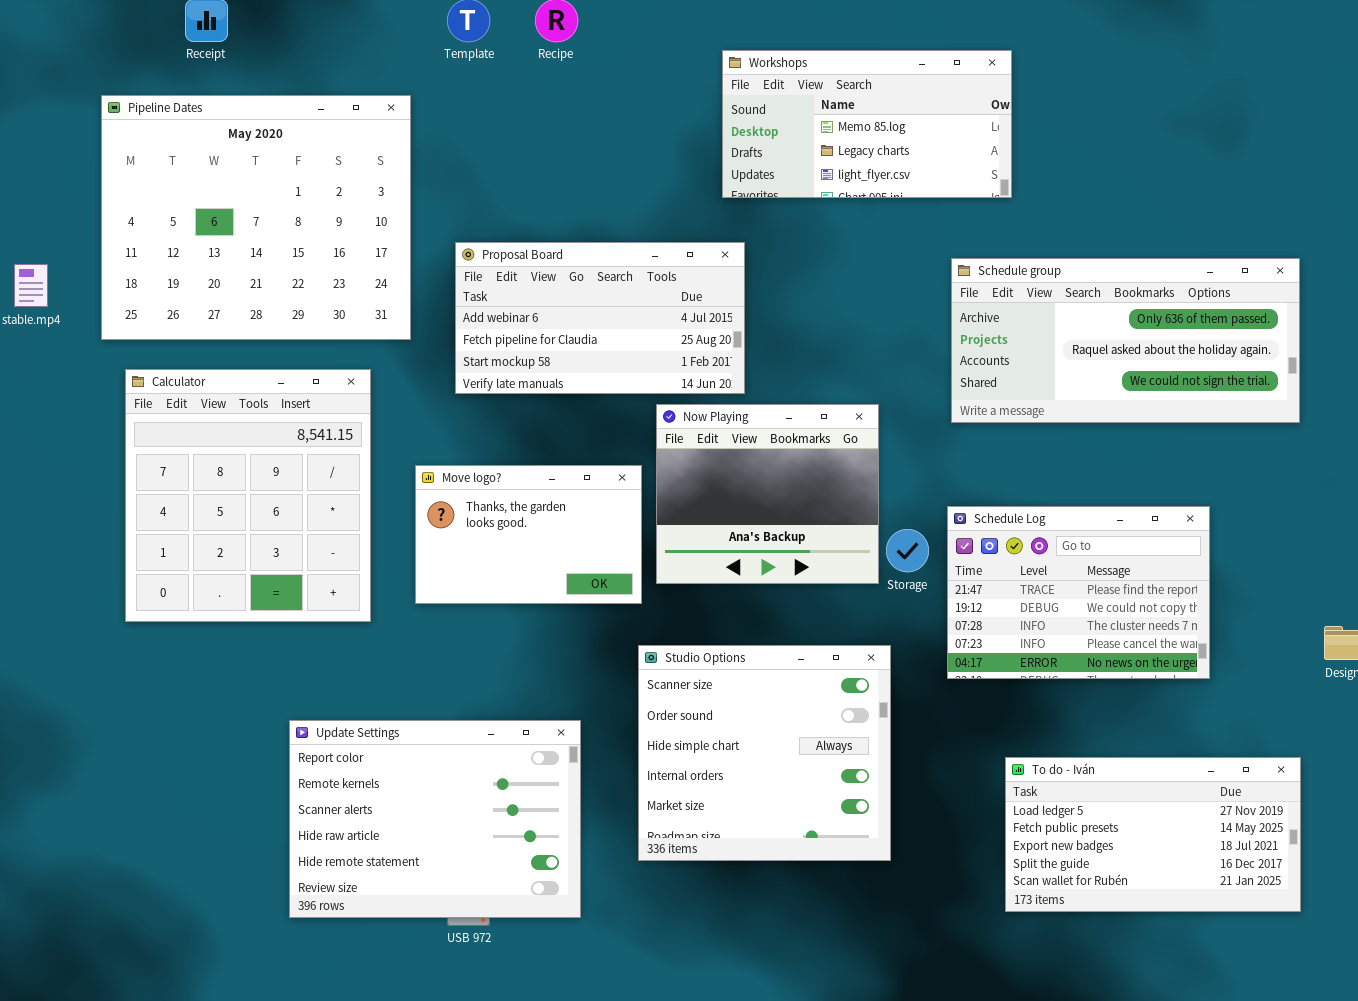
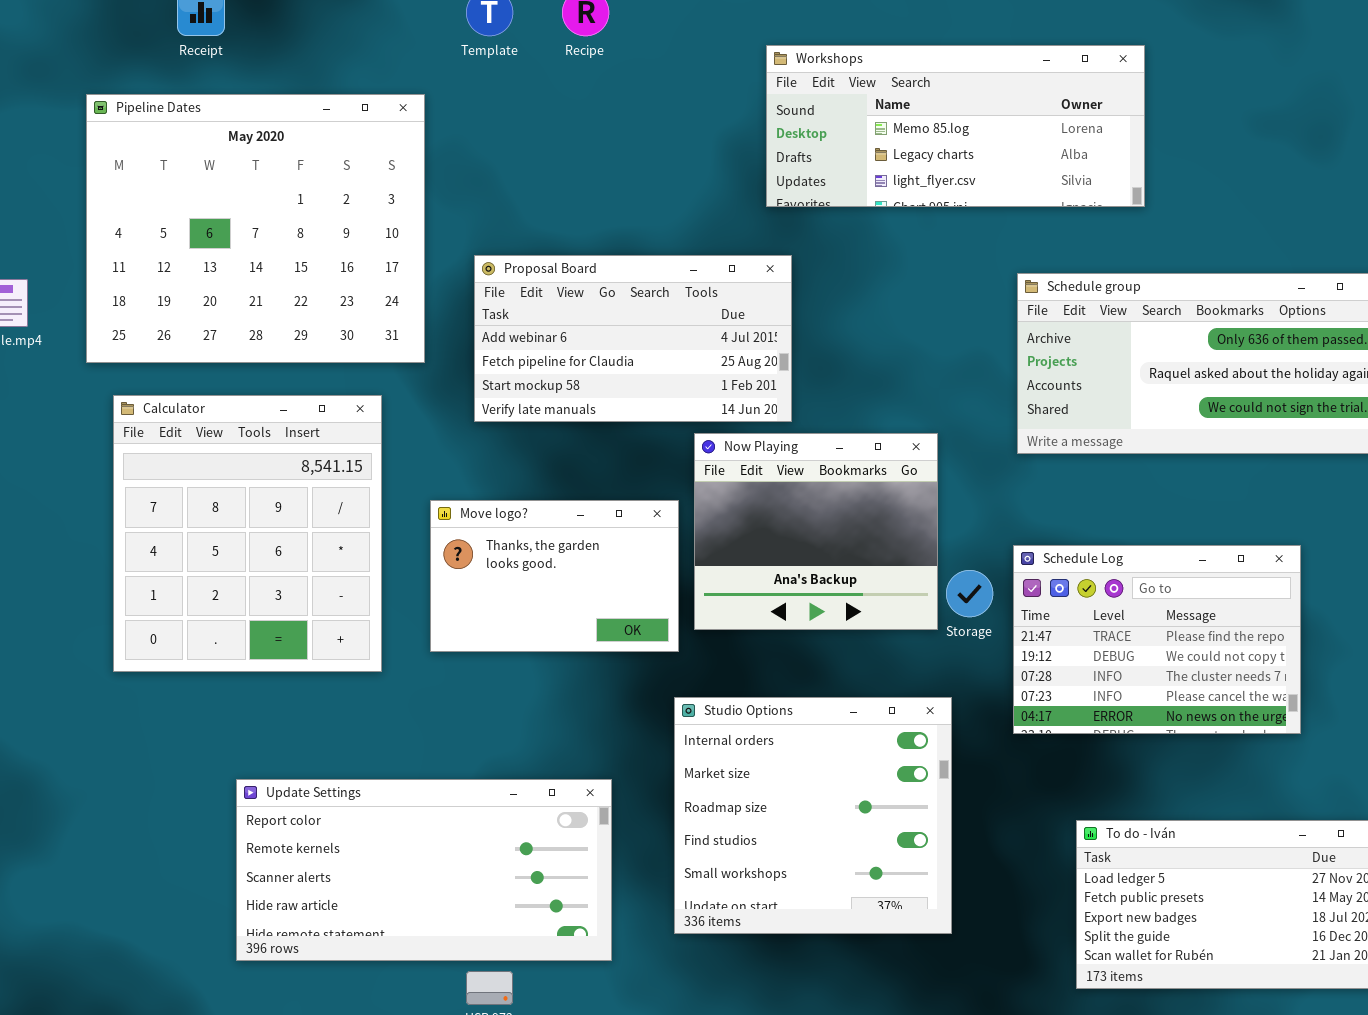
Workshops: [722,50,1012,198] -> [766,45,1145,207], resized
Studio Options: [638,645,891,861] -> [674,697,952,934], scrolled down 3 rows
Update Settings: [289,720,581,918] -> [236,779,612,961], resized

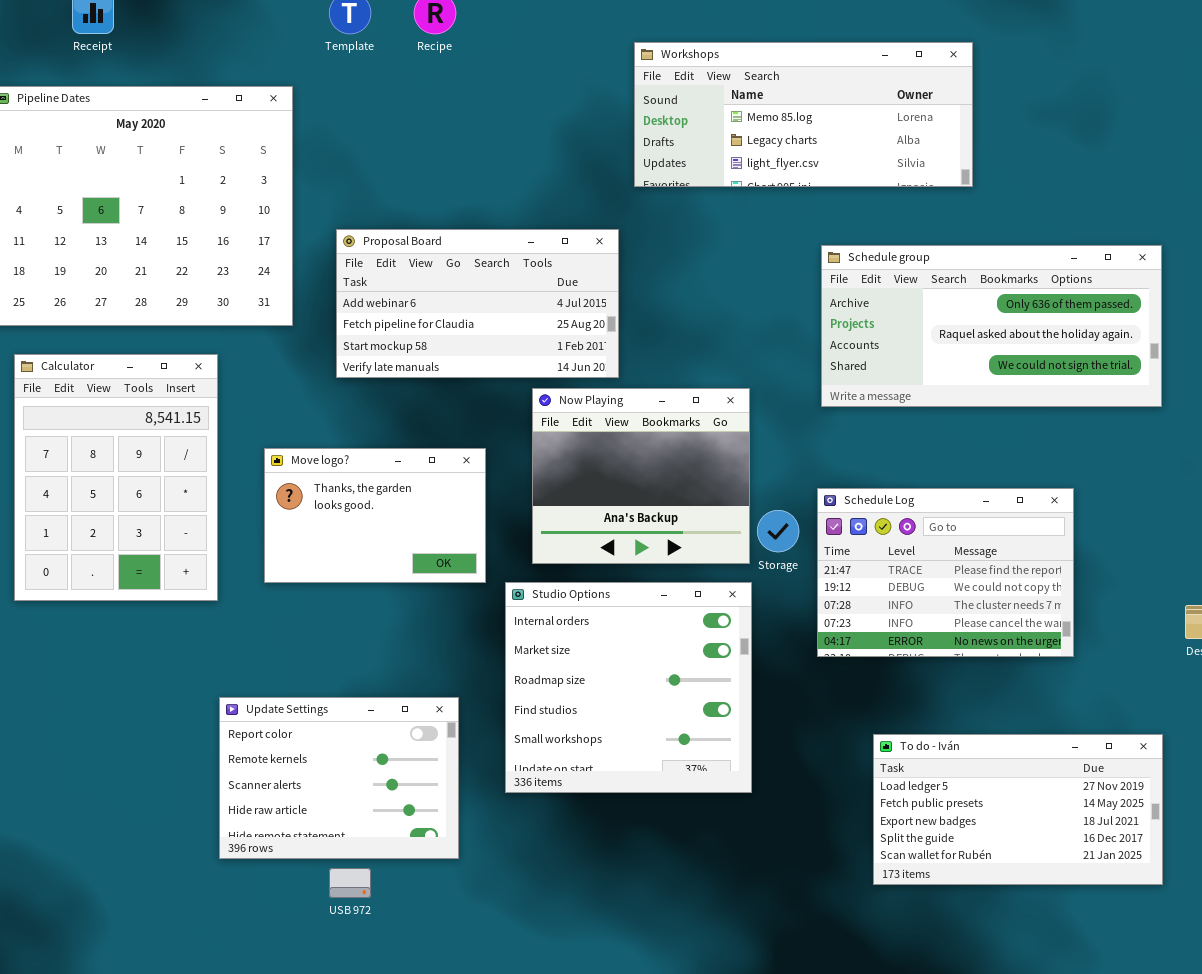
Workshops: [766,45,1145,207] -> [634,42,973,187], moved
Calculator: [113,395,382,672] -> [14,354,218,601], resized
Move logo?: [430,500,679,652] -> [264,448,486,583], moved
Studio Options: [674,697,952,934] -> [505,582,752,793], moved
Update Settings: [236,779,612,961] -> [219,697,459,859], resized

